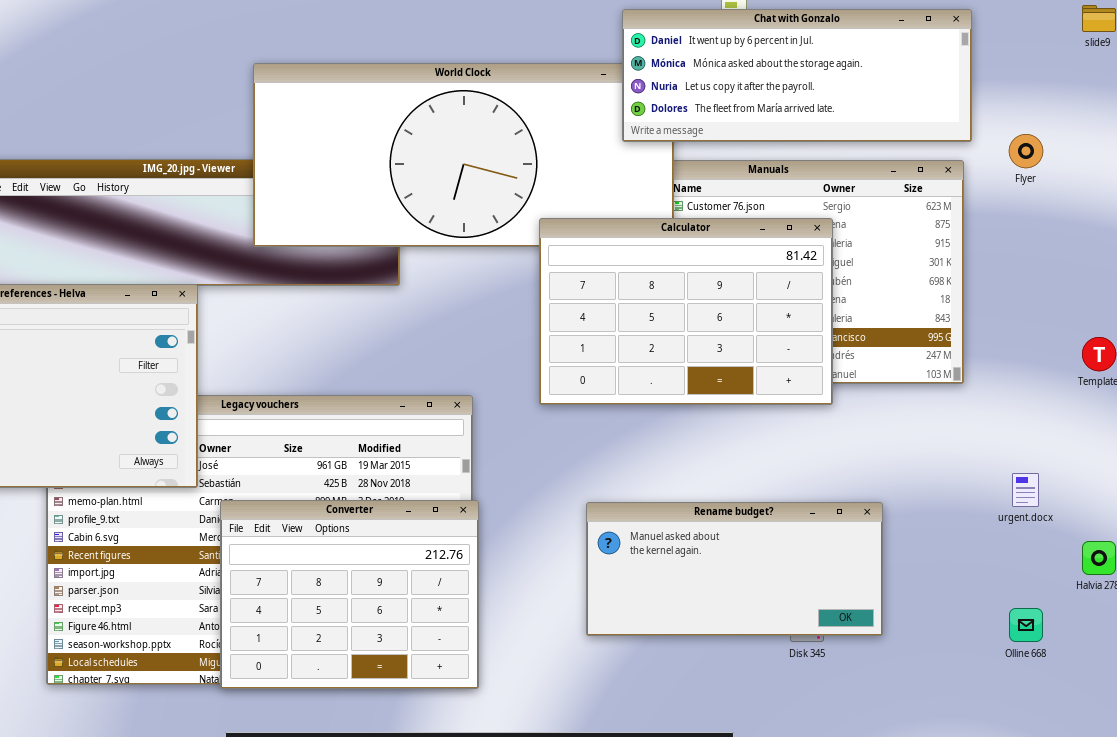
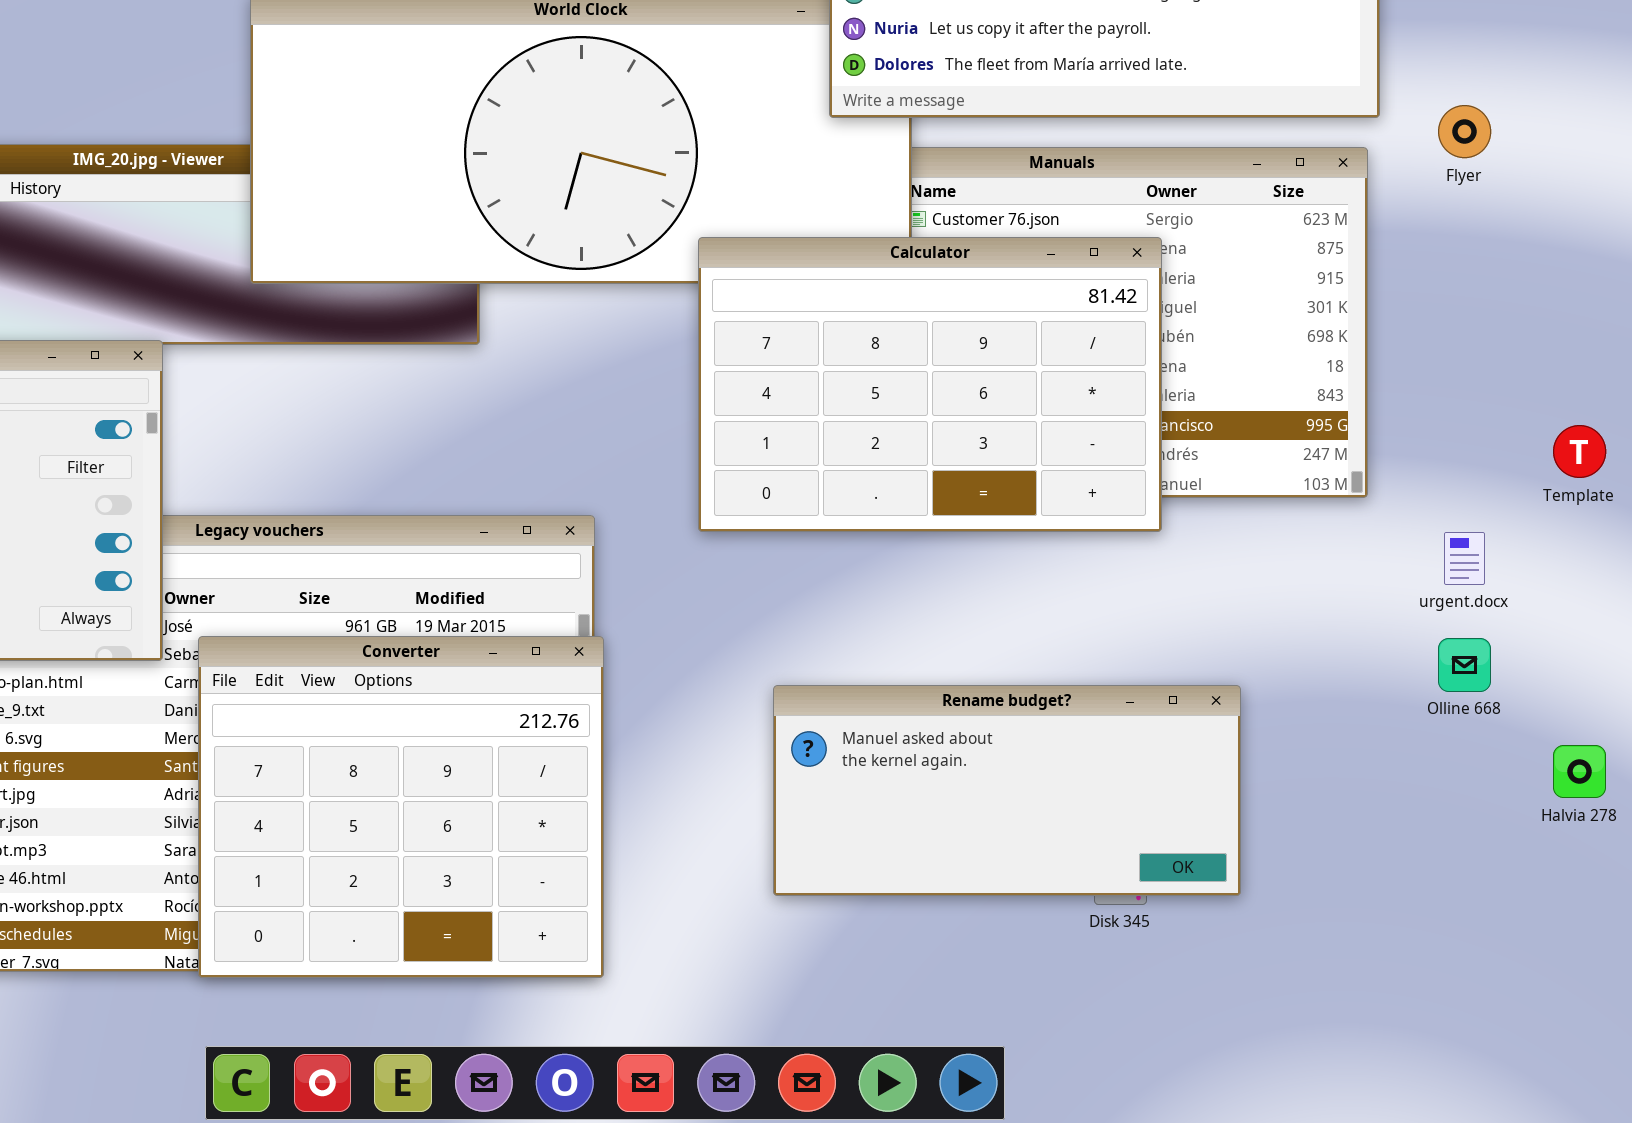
urgent.docx: [1012,473,1039,507] -> [1444,532,1485,585], moved
Converter: [220,500,479,689] -> [198,636,604,978], resized
Olline 668: [1009,608,1043,642] -> [1438,638,1491,692], moved

